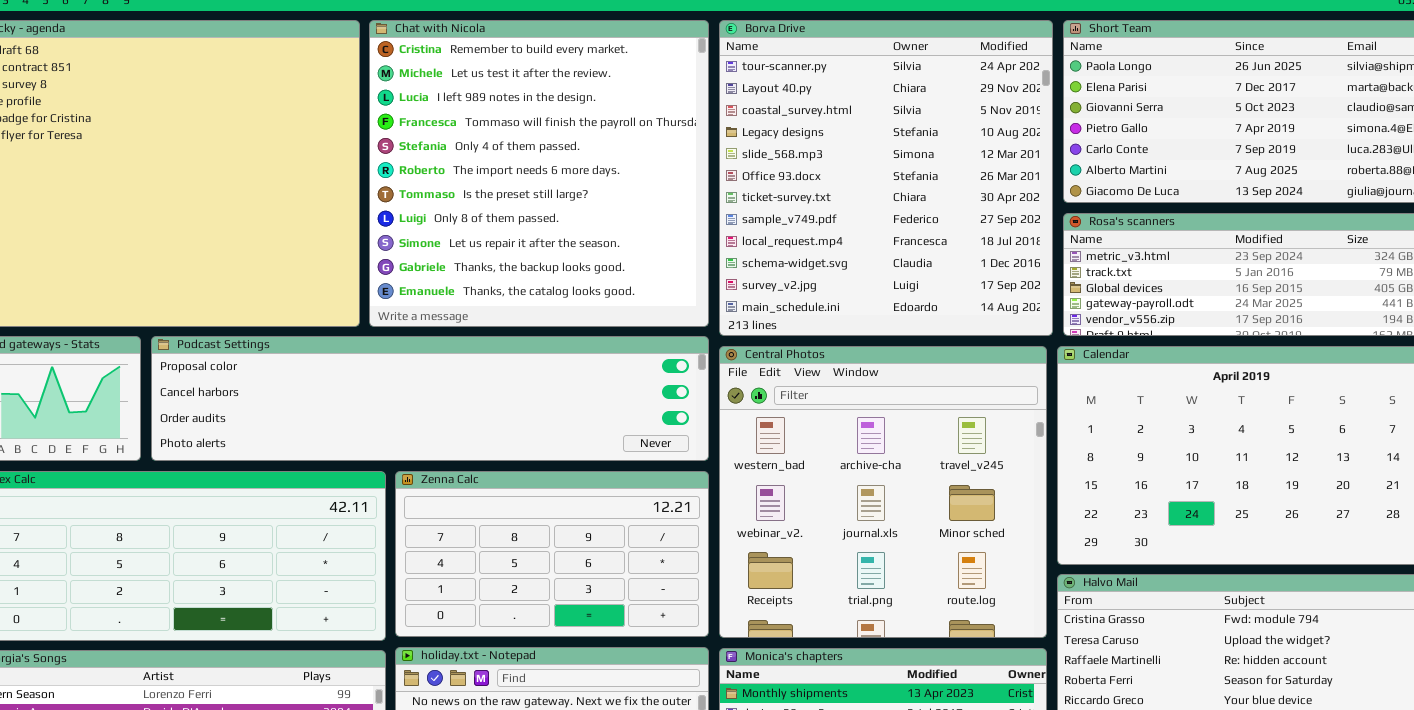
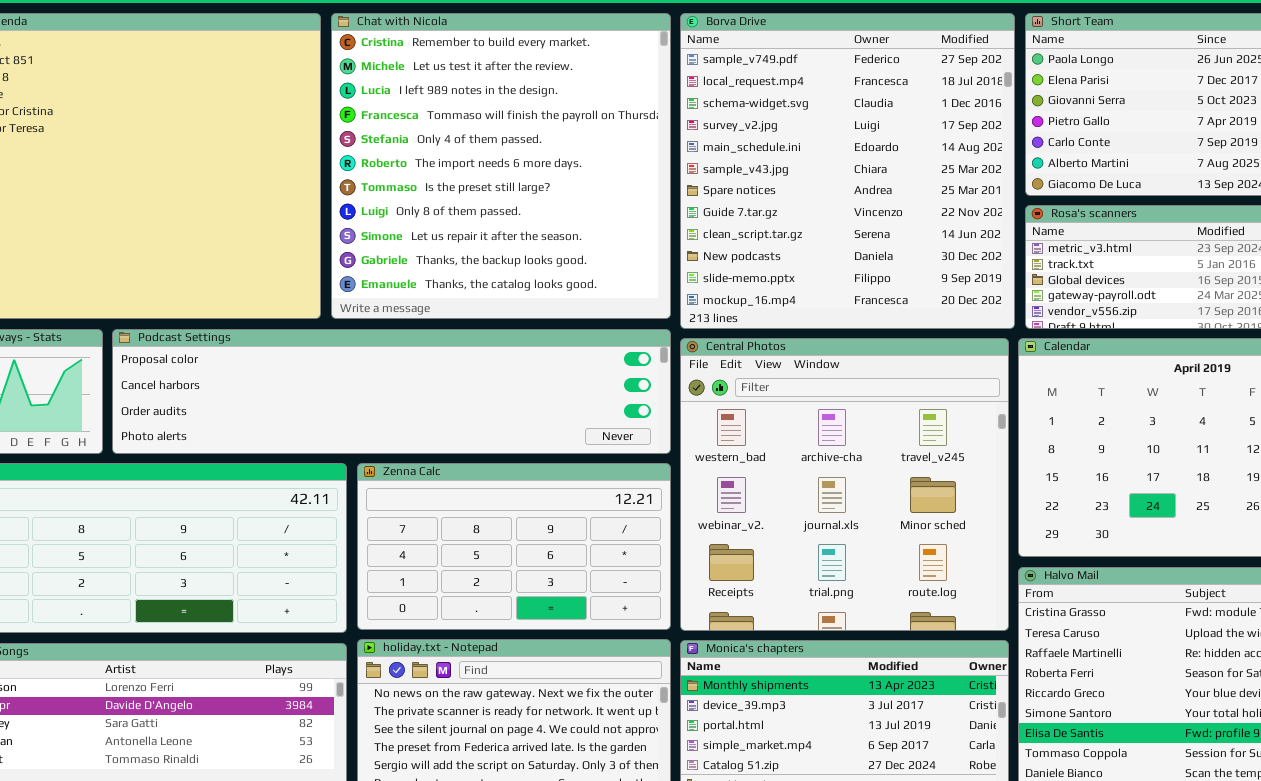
Borva Drive: [719,20,1053,336] -> [680,13,1015,329], scrolled down 7 rows

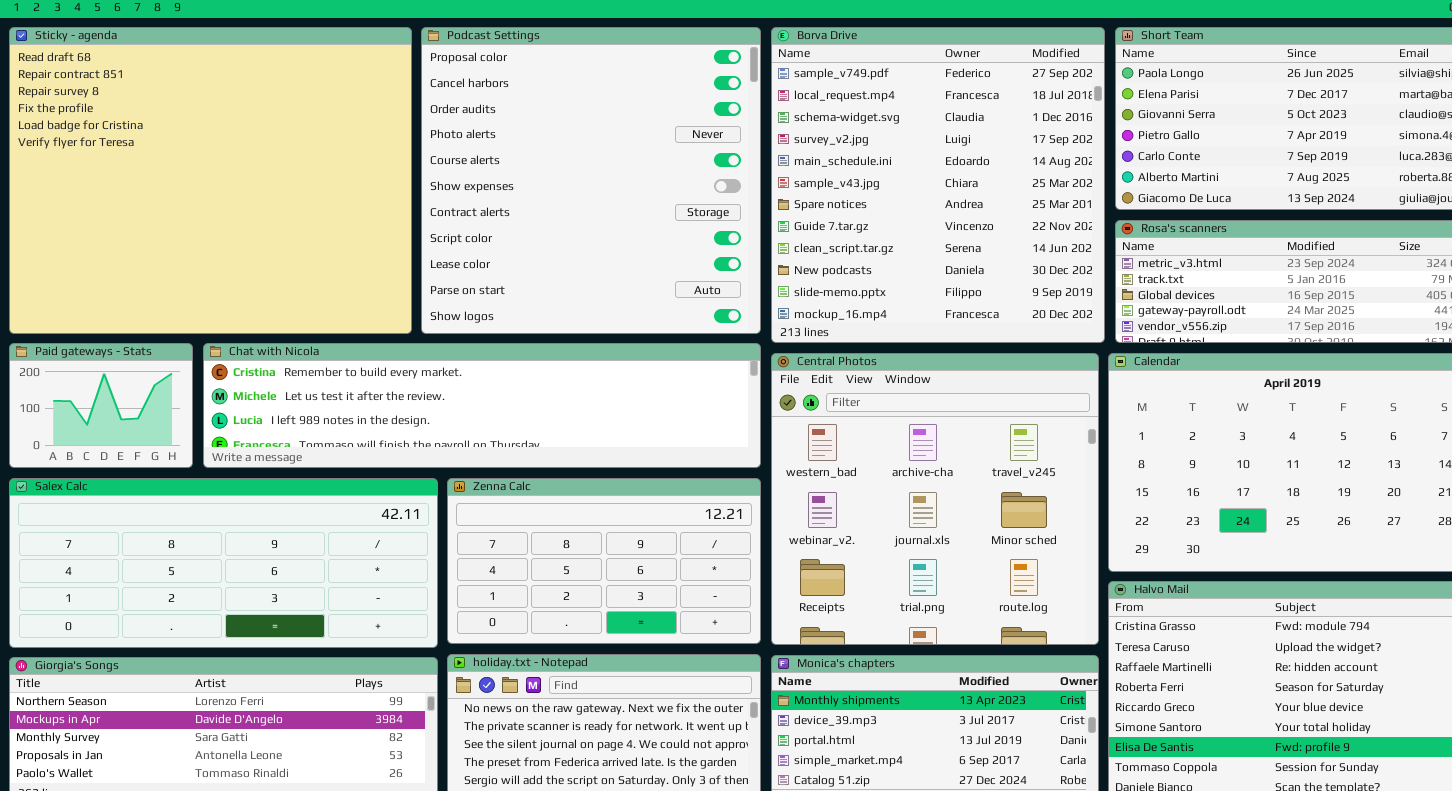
Chat with Nicola: [331,13,671,319] -> [203,343,761,468], moved, resized
Podcast Settings: [112,329,671,454] -> [421,27,761,334], moved, resized

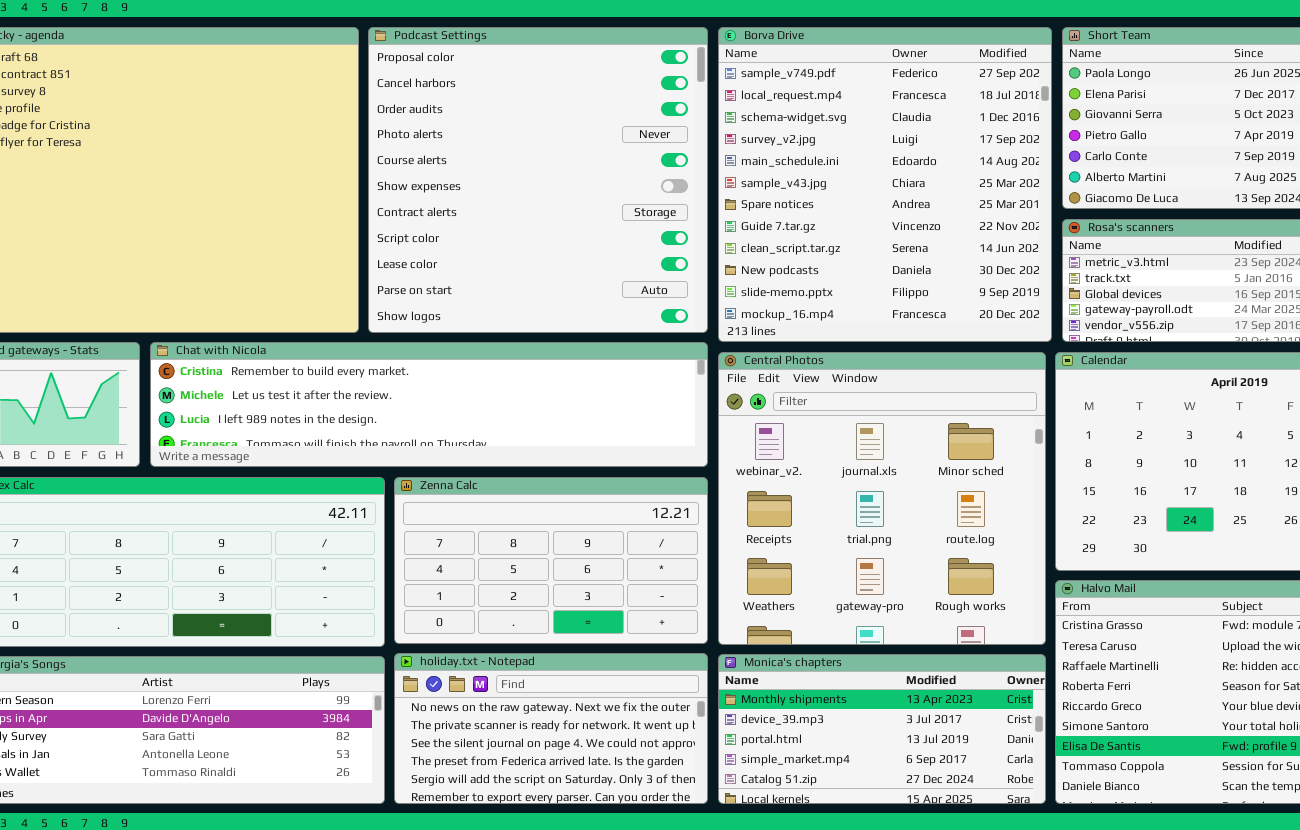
Central Photos: [771,353,1099,645] -> [718,352,1046,645], scrolled down 1 row

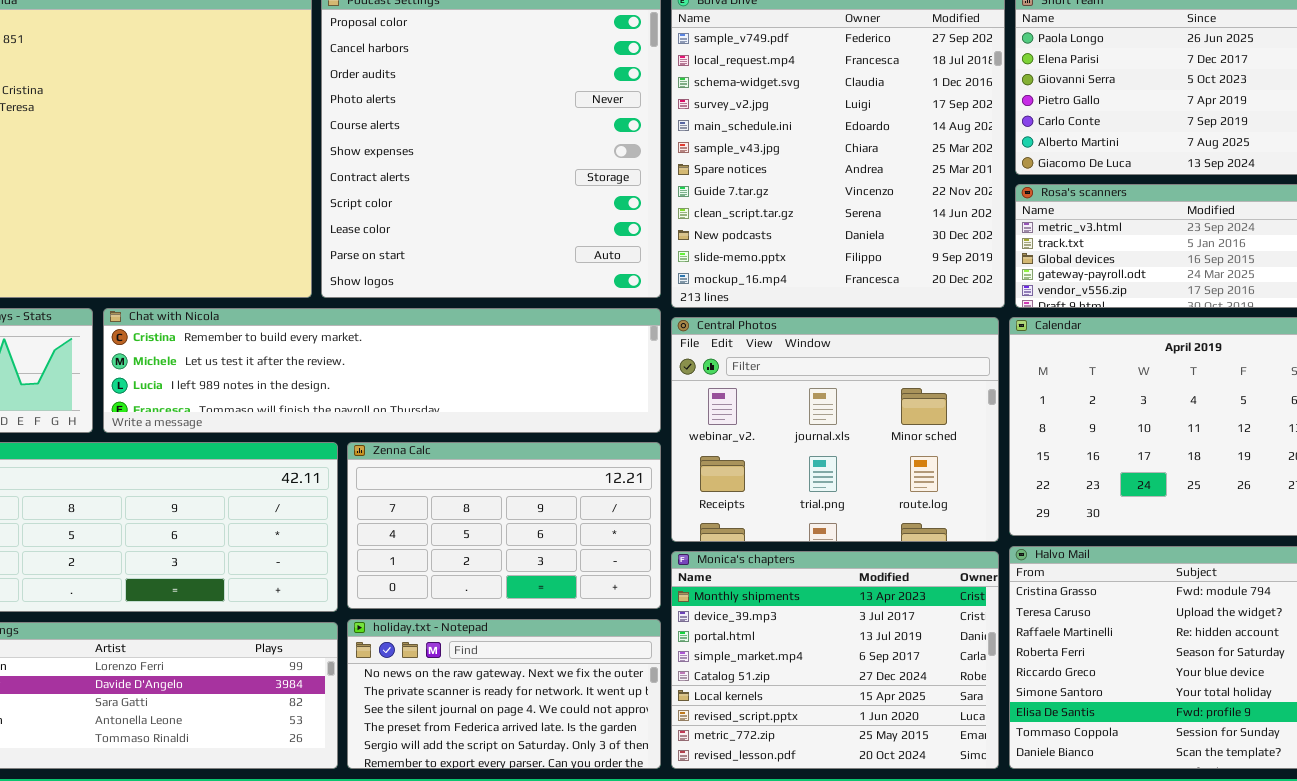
Central Photos: [718,352,1046,645] -> [671,317,999,542], resized
Monica's chapters: [718,654,1046,804] -> [671,551,999,769], resized

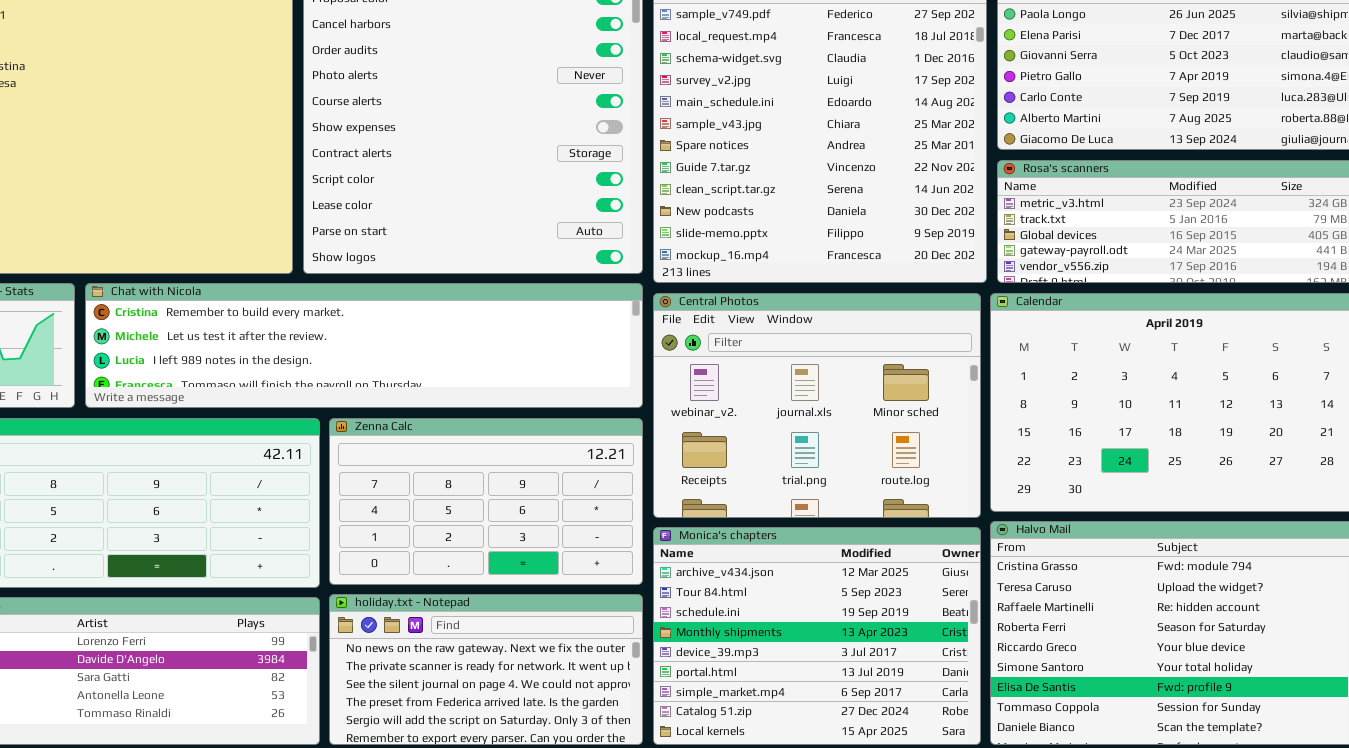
Monica's chapters: [671,551,999,769] -> [653,527,981,745], scrolled up 3 rows

